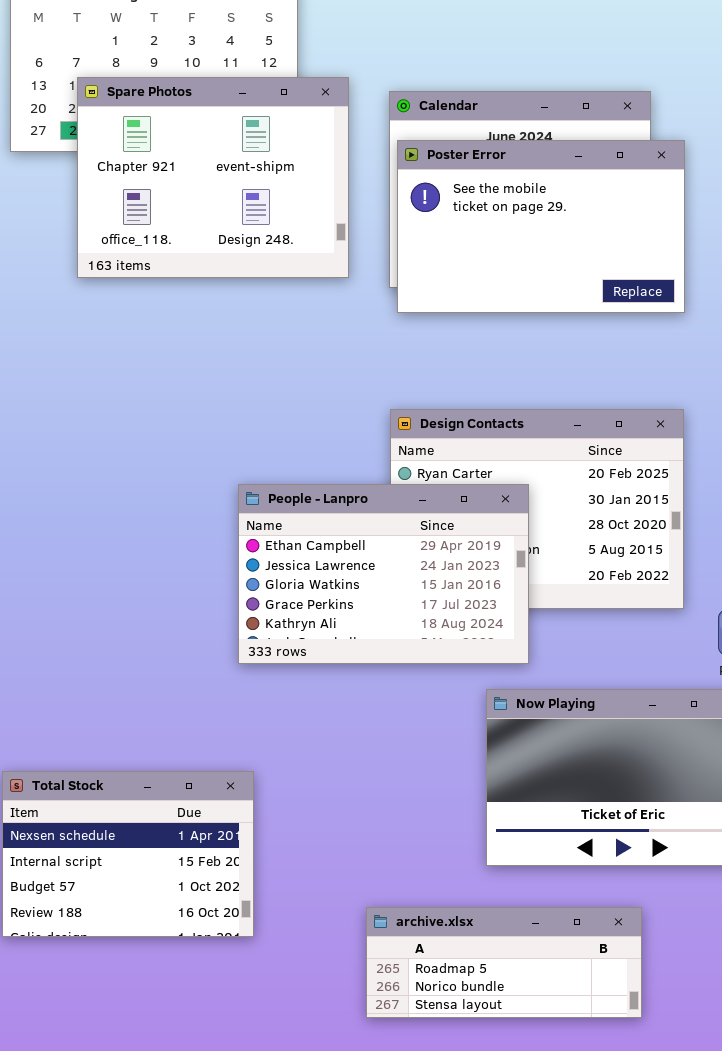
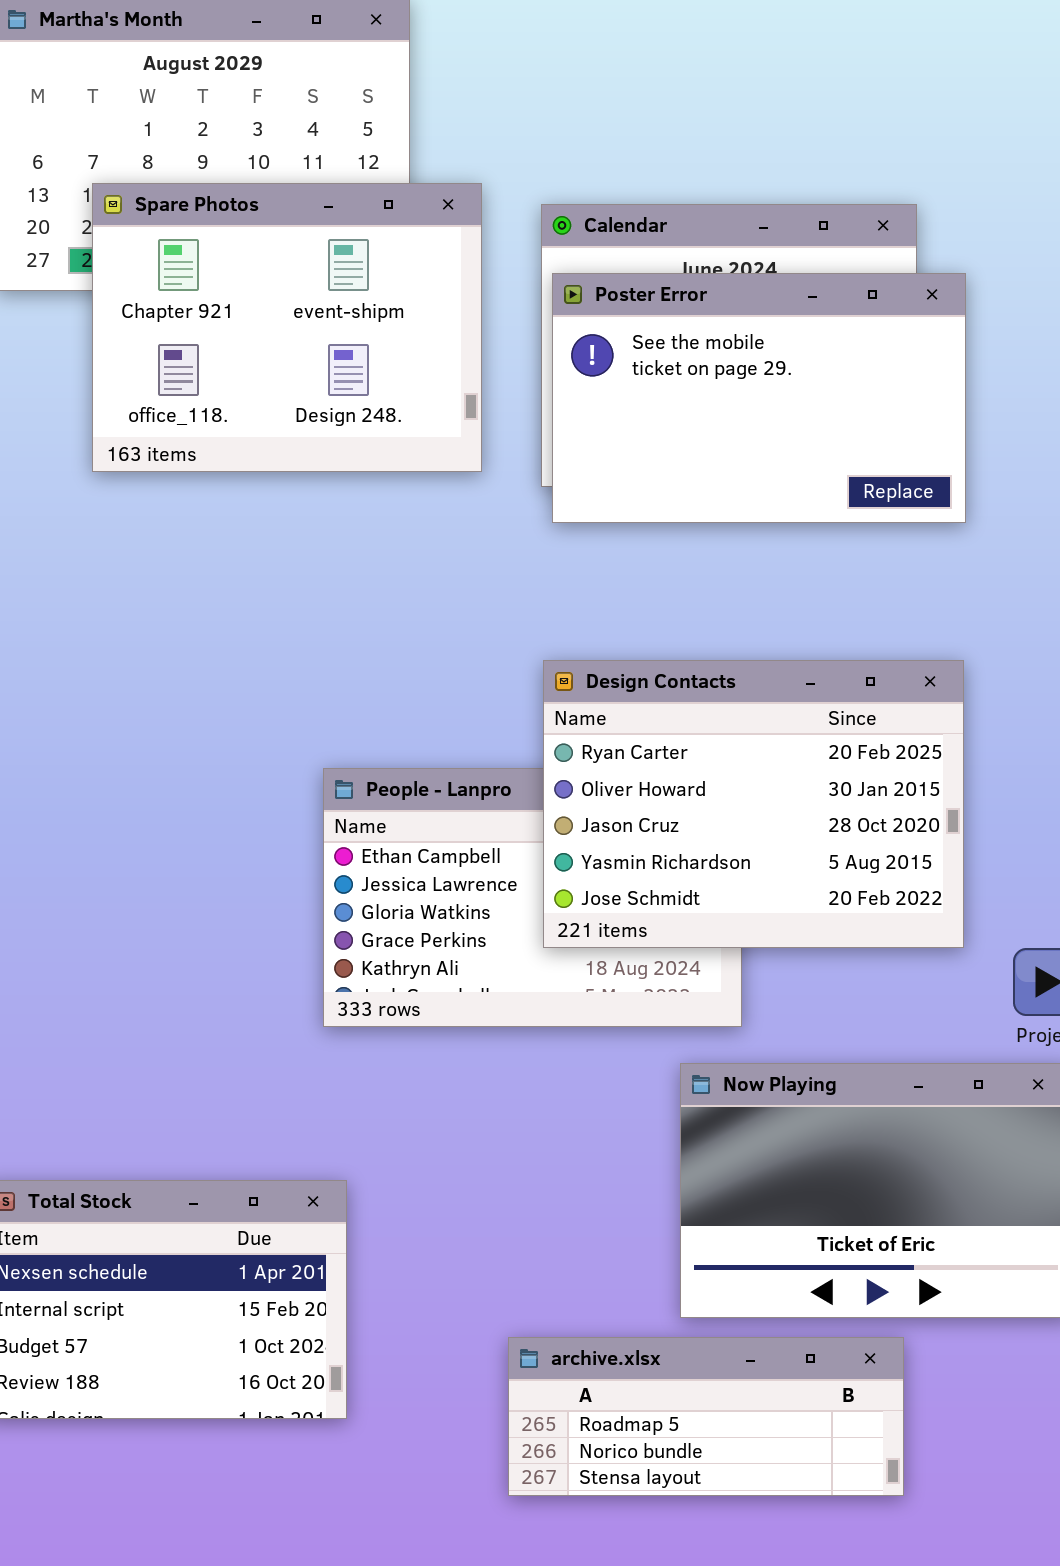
Design Contacts: [390,409,684,609] -> [543,660,964,948], raised
archive.xlsx: [366,907,642,1018] -> [508,1337,904,1496], moved

